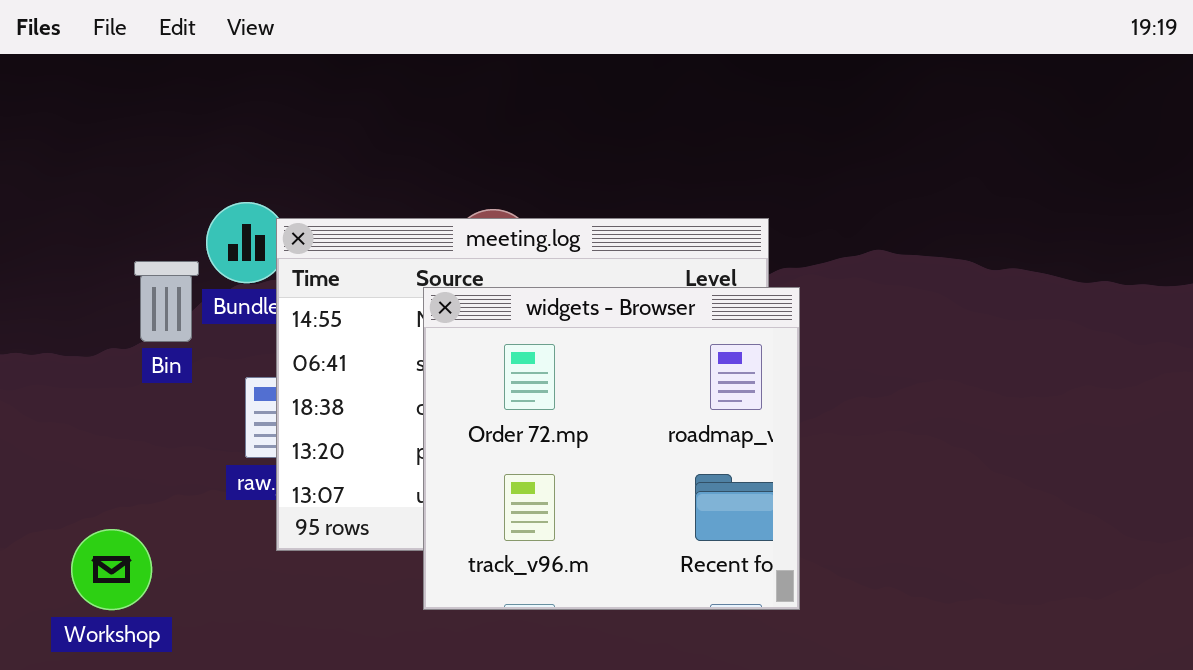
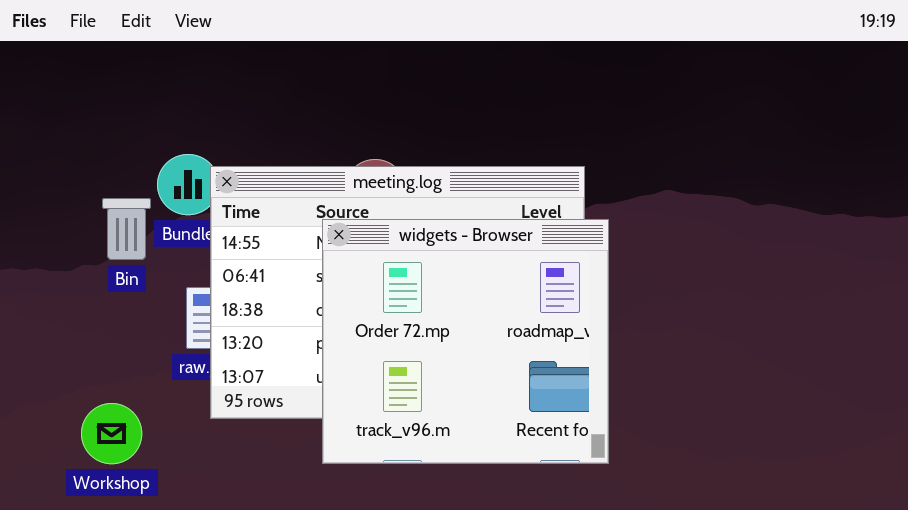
Workshop: [71,529,152,610] -> [81,403,142,464], moved

